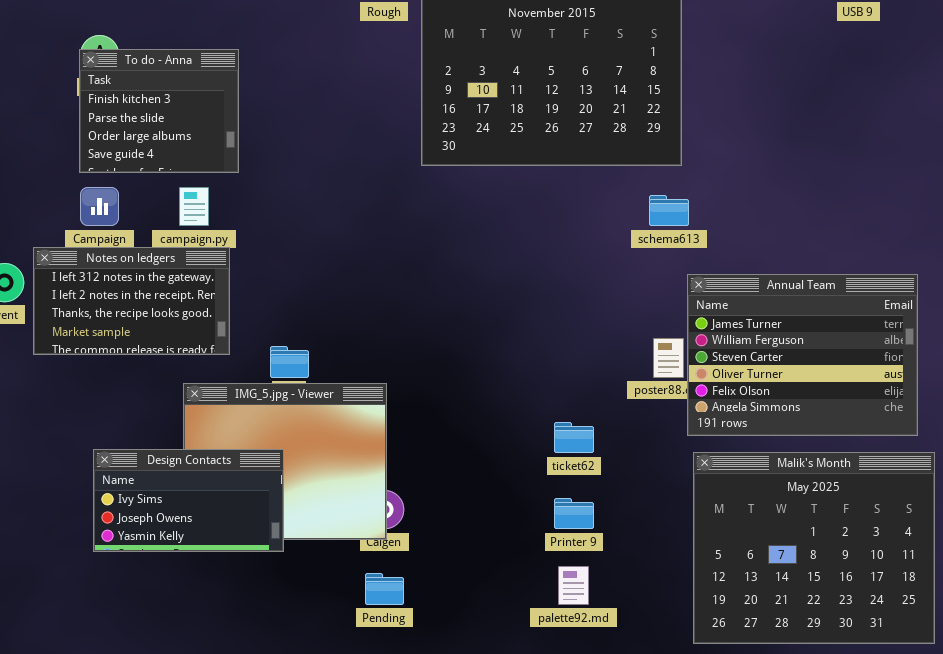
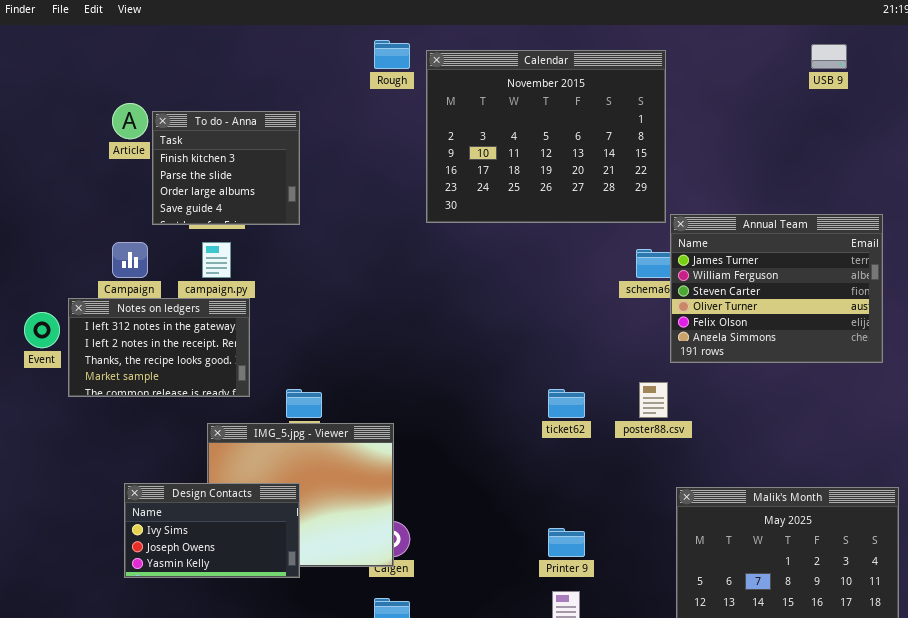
To do - Anna: [79,49,239,173] -> [152,111,300,225], moved
Annual Team: [687,274,918,436] -> [670,214,883,363], moved
ticket62: [554,422,594,453] -> [548,389,585,418], moved

